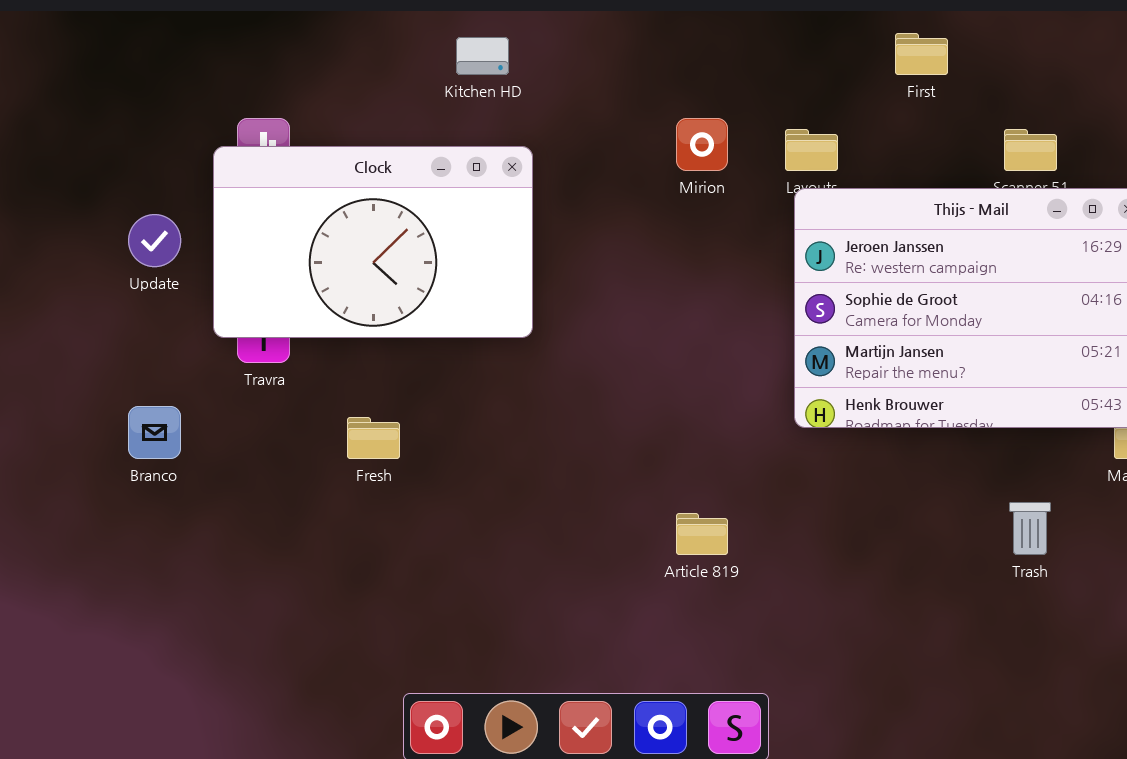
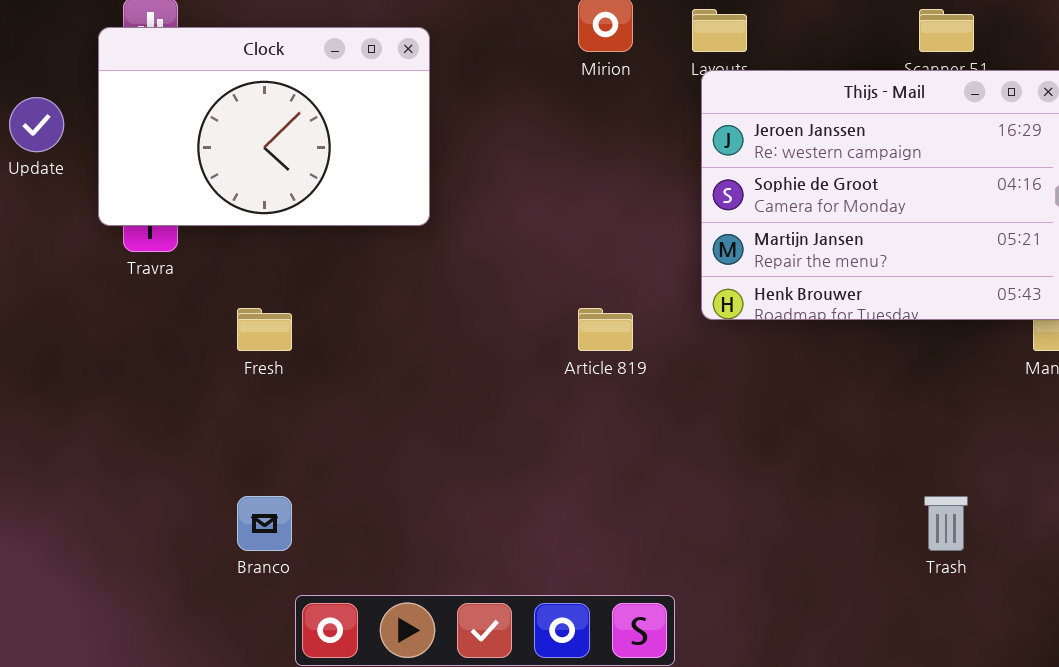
Branco: [128,406,181,459] -> [237,496,292,551], moved
Trash: [1009,502,1051,555] -> [924,496,968,551], moved
Article 819: [676,513,728,555] -> [578,308,633,351], moved

